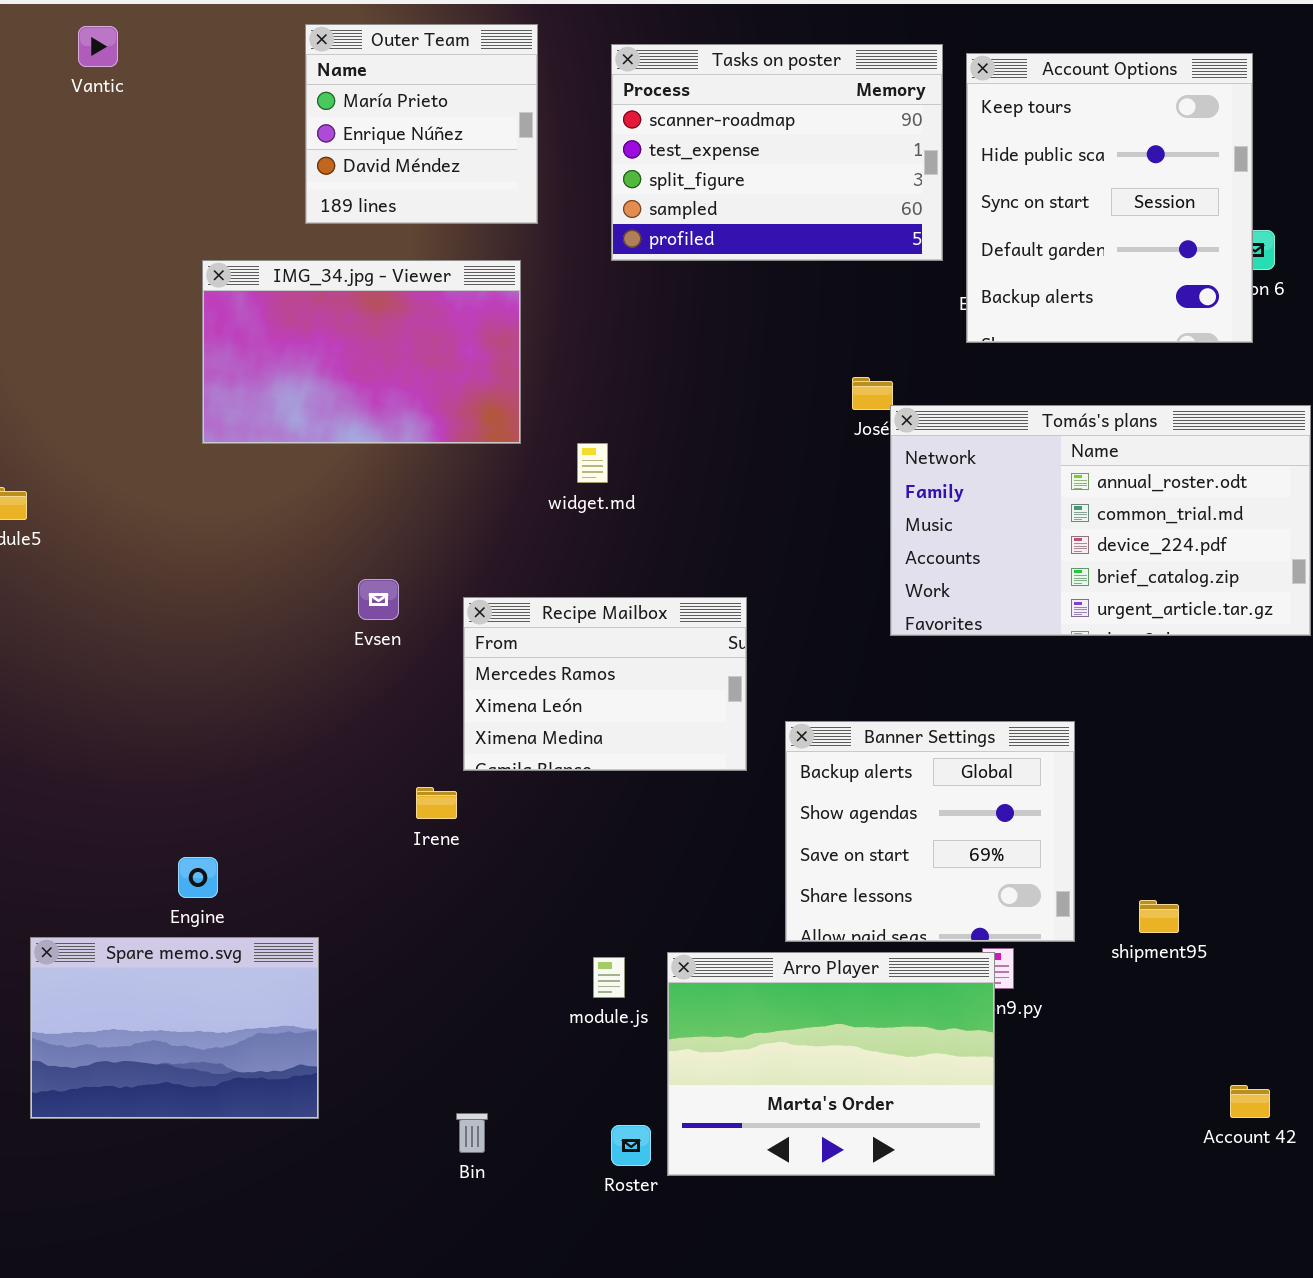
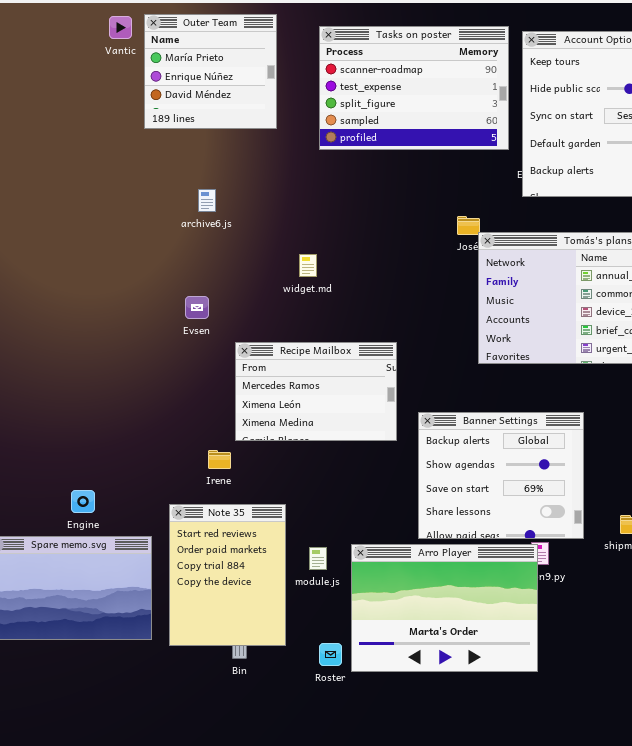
Vantic: [78,26,118,67] -> [109,16,132,39], moved
IMG_34.jpg - Viewer: [202,260,521,444] -> none, closed
Evsen: [358,579,399,620] -> [185,296,209,319], moved
Note 35: none -> [169,504,286,646], opened

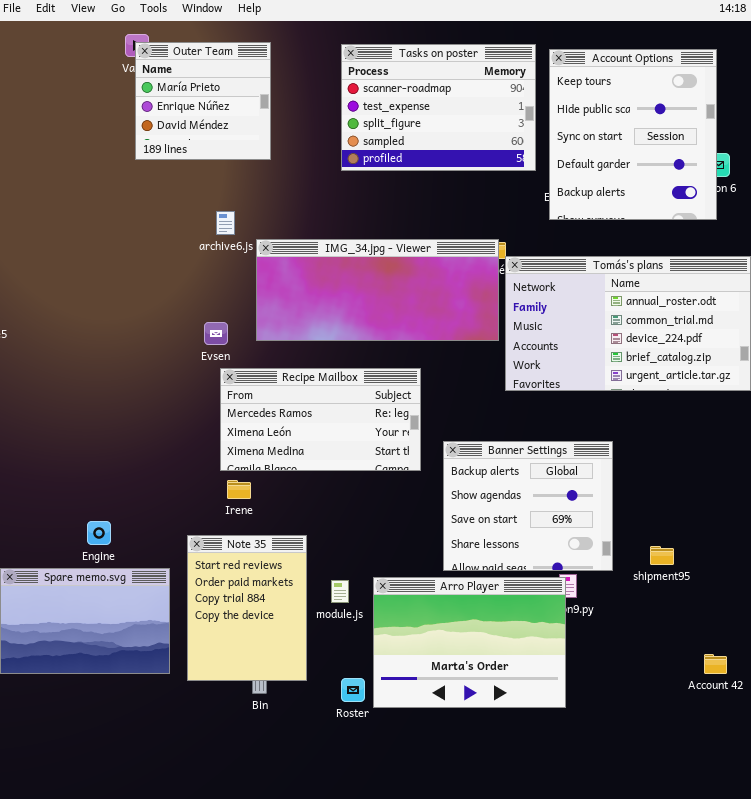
Outer Team: [144,14,277,129] -> [135,42,271,160], moved
IMG_34.jpg - Viewer: none -> [256,239,499,341], opened
Recipe Mailbox: [235,342,397,441] -> [220,368,421,471], resized

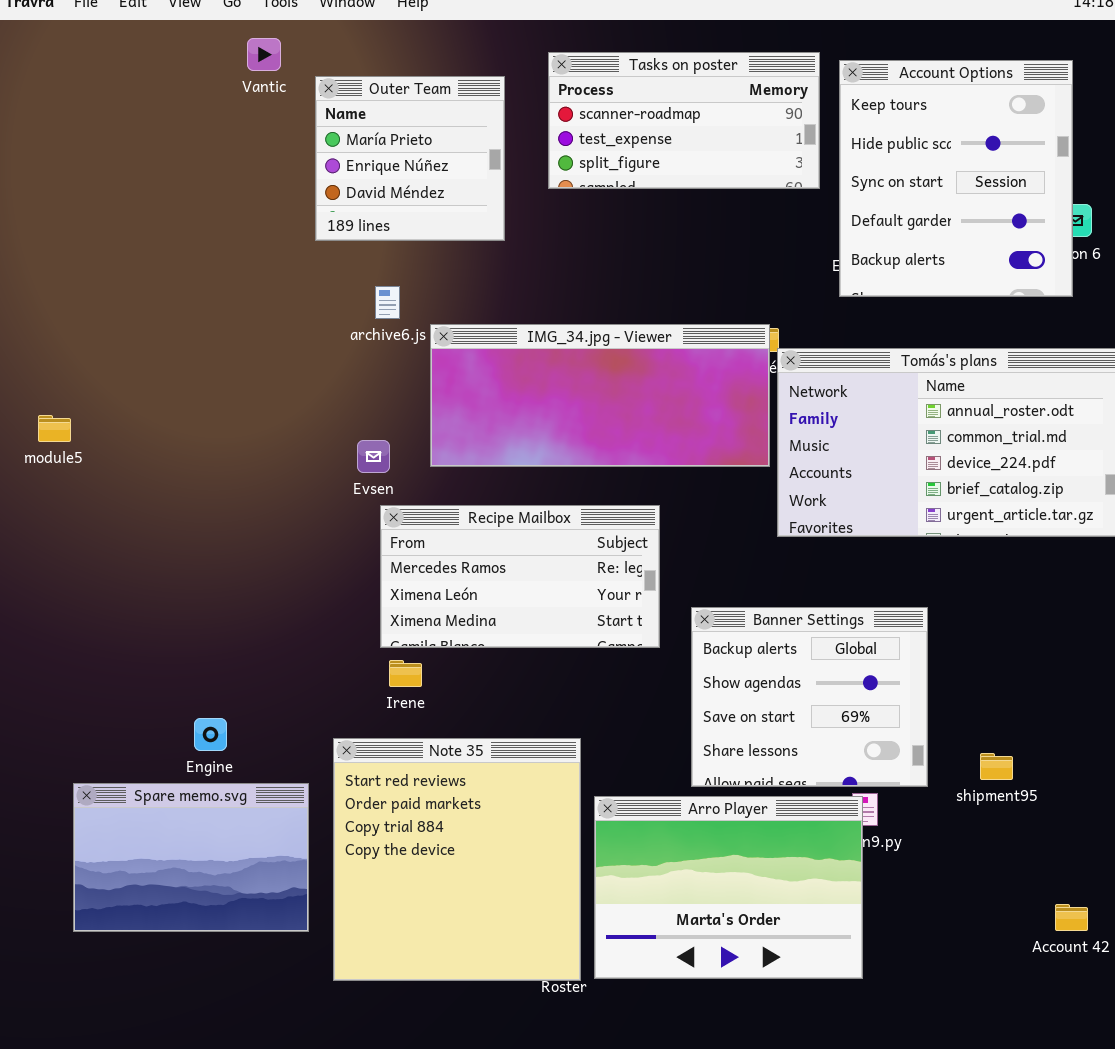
Outer Team: [135,42,271,160] -> [315,76,505,241], moved
Tasks on poster: [341,44,536,171] -> [548,52,820,189], resized
Note 35: [187,535,307,681] -> [333,738,581,981], resized

